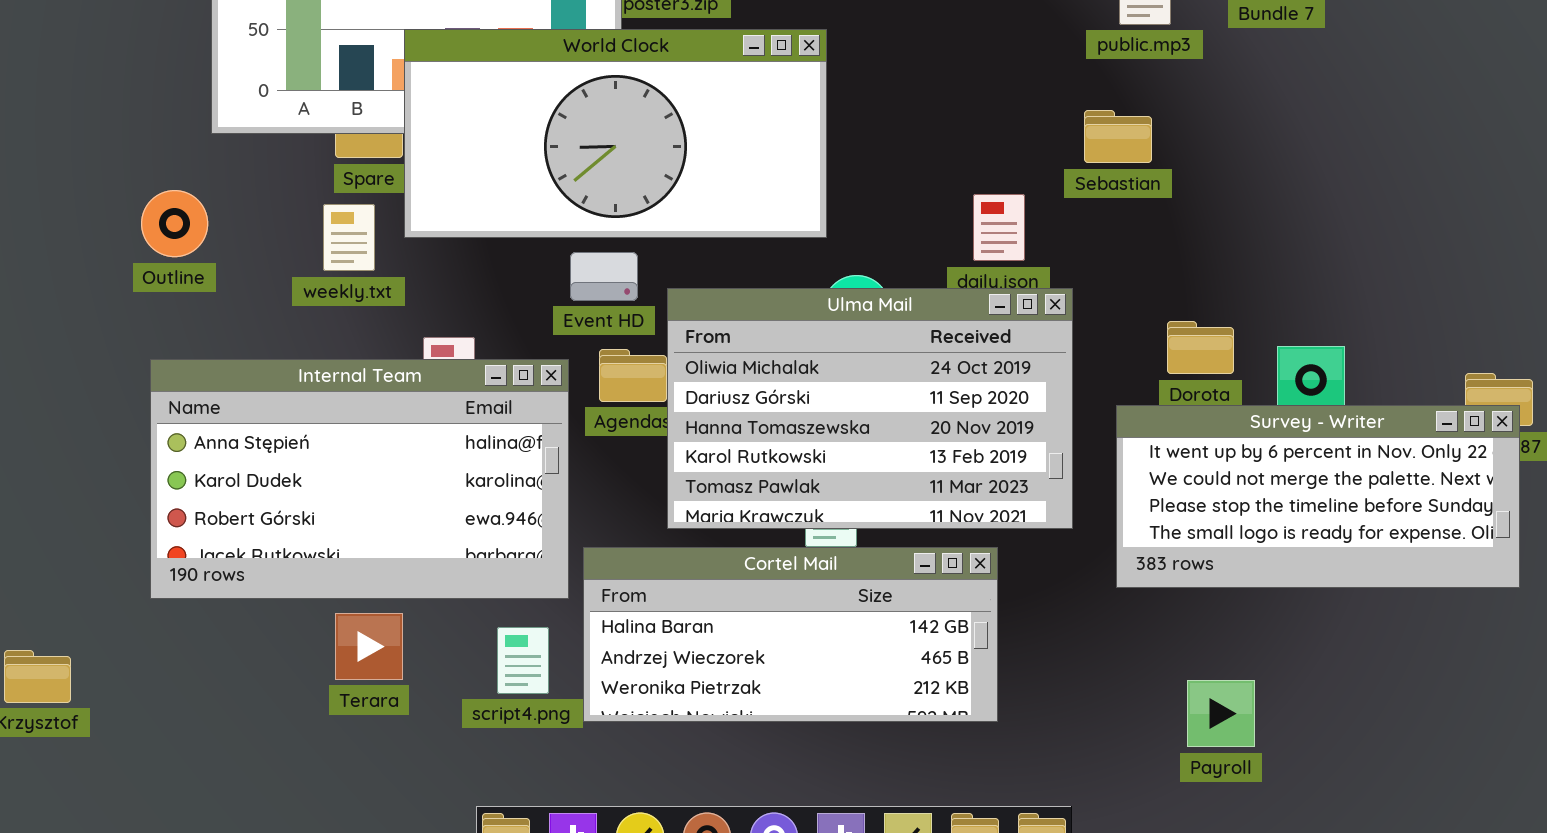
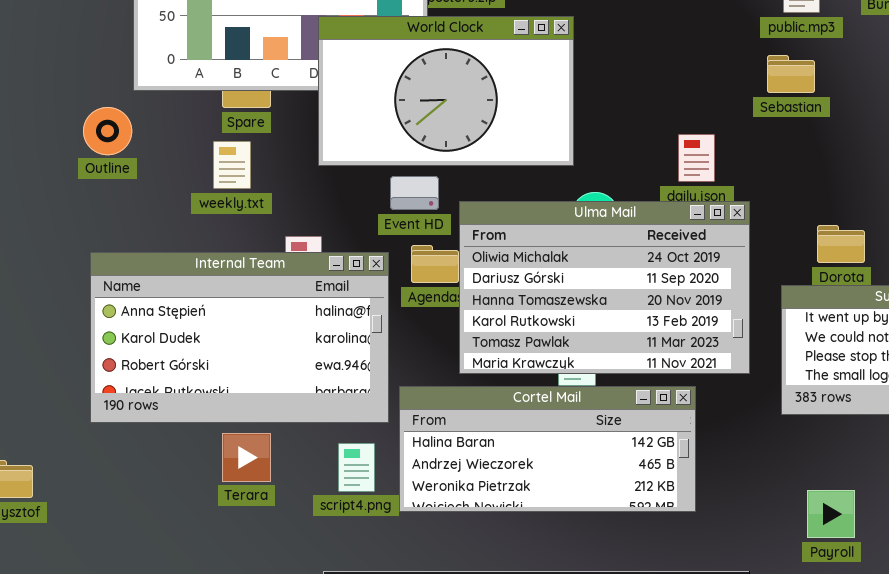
World Clock: [404,29,827,238] -> [318,16,574,166], resized
Sebastian: [1084,110,1152,163] -> [767,55,815,93], moved
Outline: [141,190,208,257] -> [83,107,132,155], moved
Payroll: [1187,680,1255,747] -> [807,490,855,538], moved

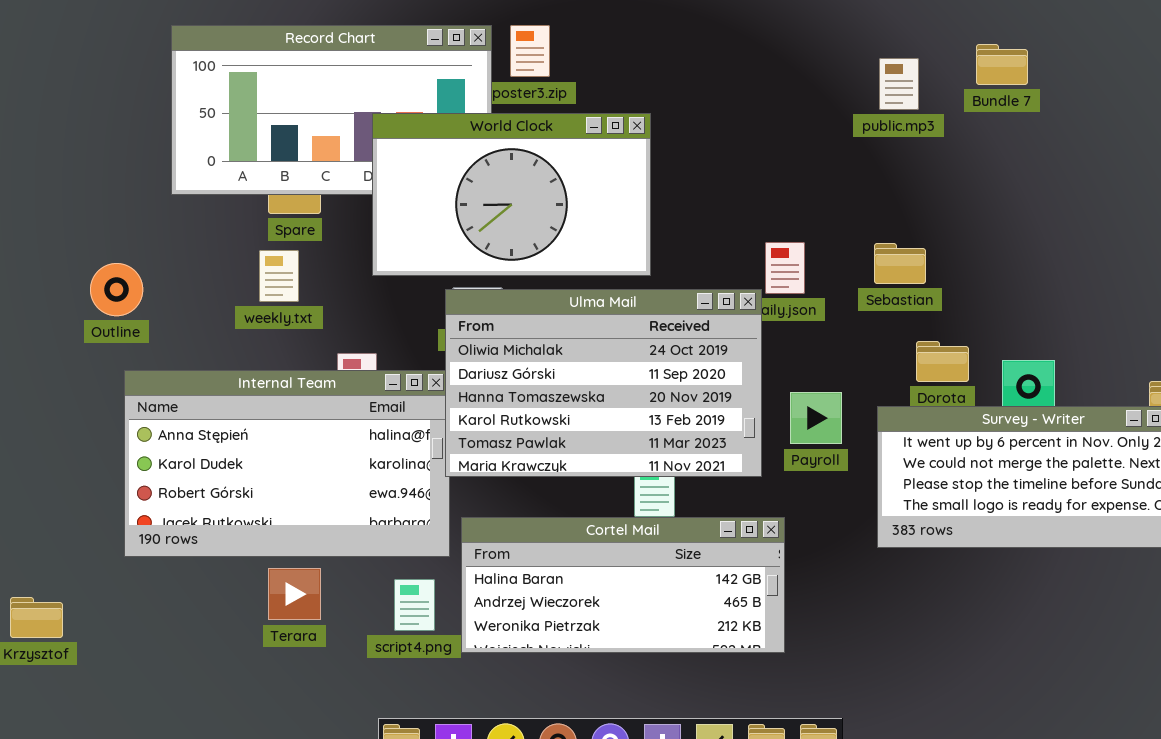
Sebastian: [767,55,815,93] -> [874,243,926,284], moved
Outline: [83,107,132,155] -> [90,263,143,316], moved
Ulma Mail: [459,201,750,374] -> [445,289,762,477], moved
Payroll: [807,490,855,538] -> [790,392,842,444], moved

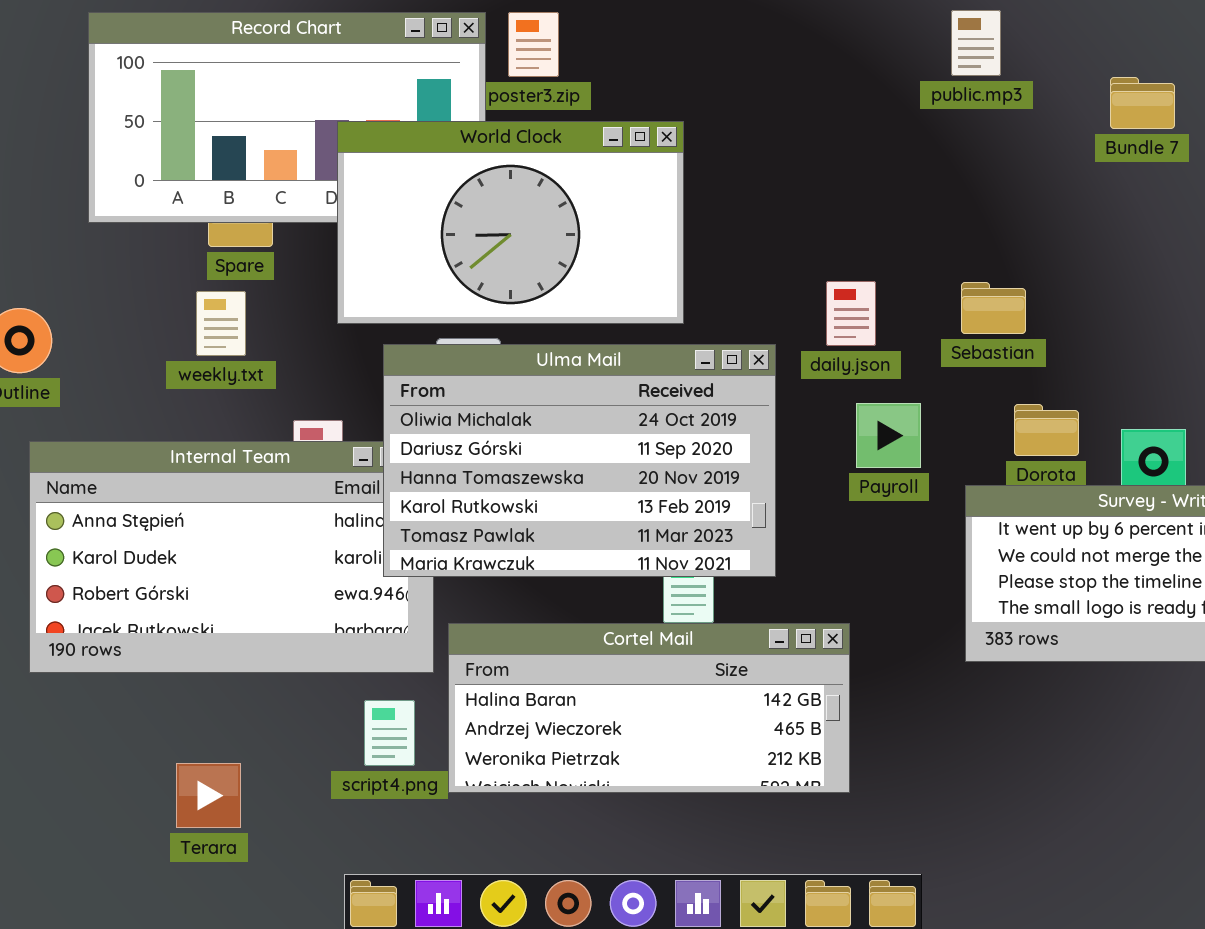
Bundle 7: [976,44,1028,85] -> [1110,77,1175,129], moved
public.mp3: [879,58,919,110] -> [951,10,1001,76], moved
Ulma Mail: [445,289,762,477] -> [383,344,776,577], moved
Payroll: [790,392,842,444] -> [856,403,921,468], moved
Terara: [268,568,321,620] -> [176,763,241,828], moved

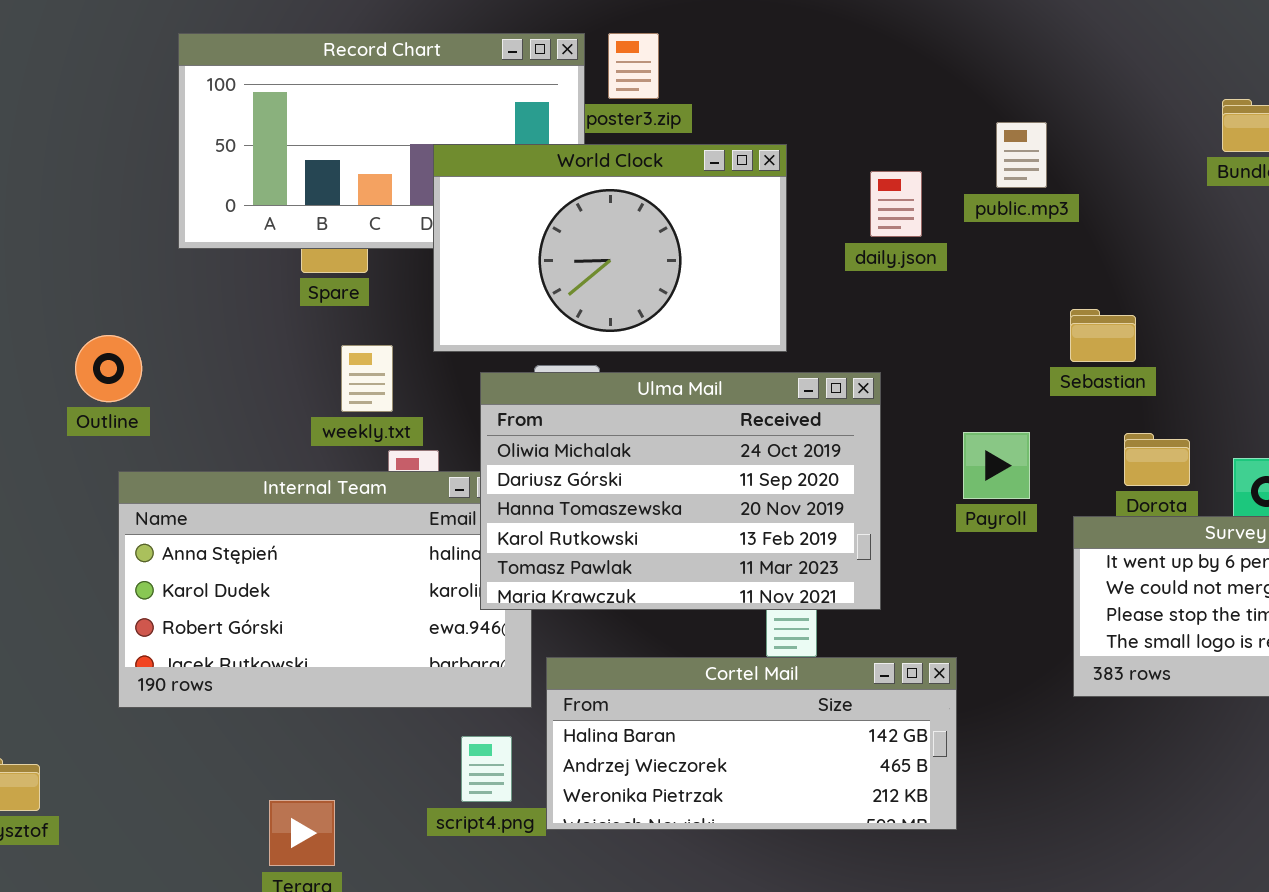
public.mp3: [951,10,1001,76] -> [996,122,1047,188], moved
daily.json: [826,281,876,346] -> [870,171,922,237], moved
weekly.txt: [196,291,246,356] -> [341,345,393,412], moved

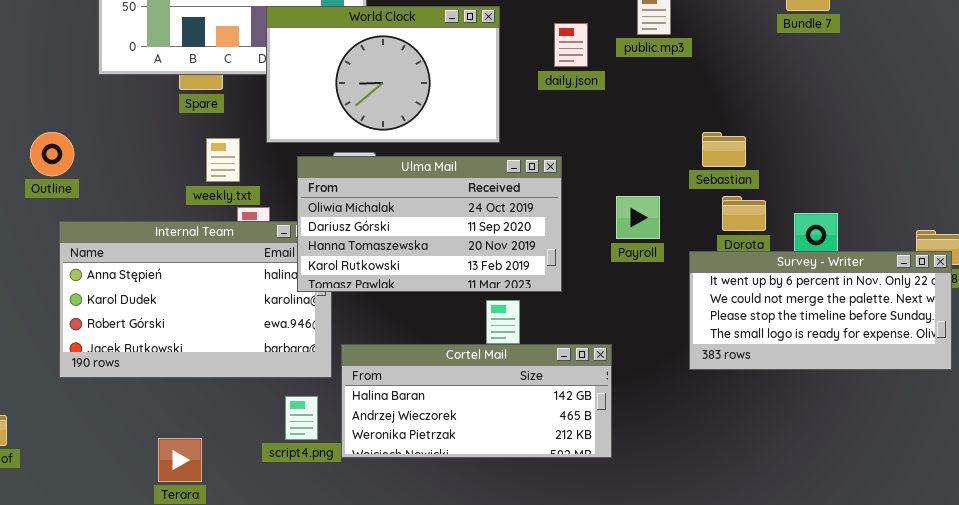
Sebastian: [1070,309,1136,362] -> [702,132,746,167], moved
Ulma Mail: [480,372,881,610] -> [297,156,562,292], resized

